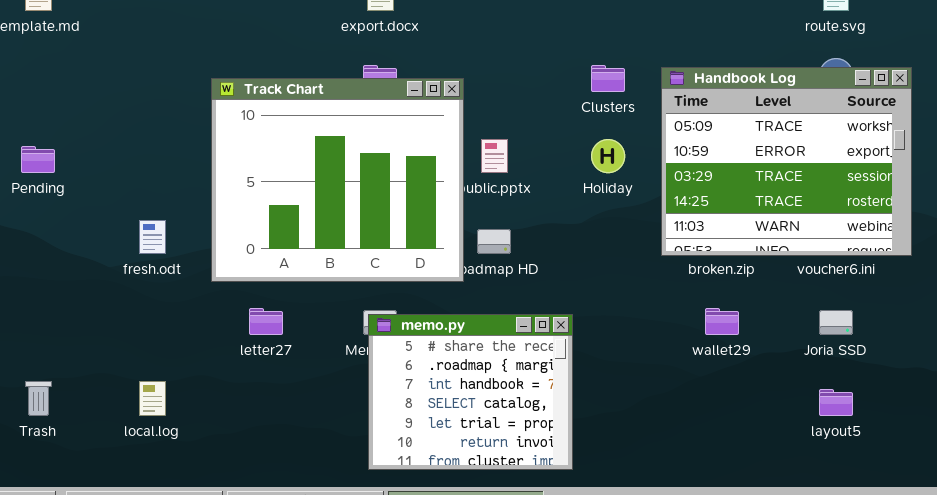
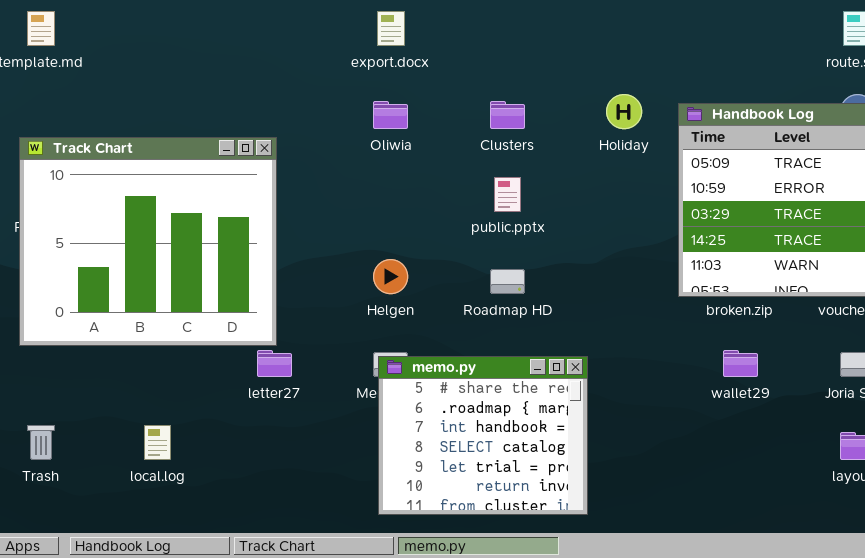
Clusters: [591,65,625,92] -> [490,101,525,129], moved
Track Chart: [211,78,464,282] -> [19,137,277,346], moved
Holiday: [591,139,625,173] -> [606,94,642,129], moved

